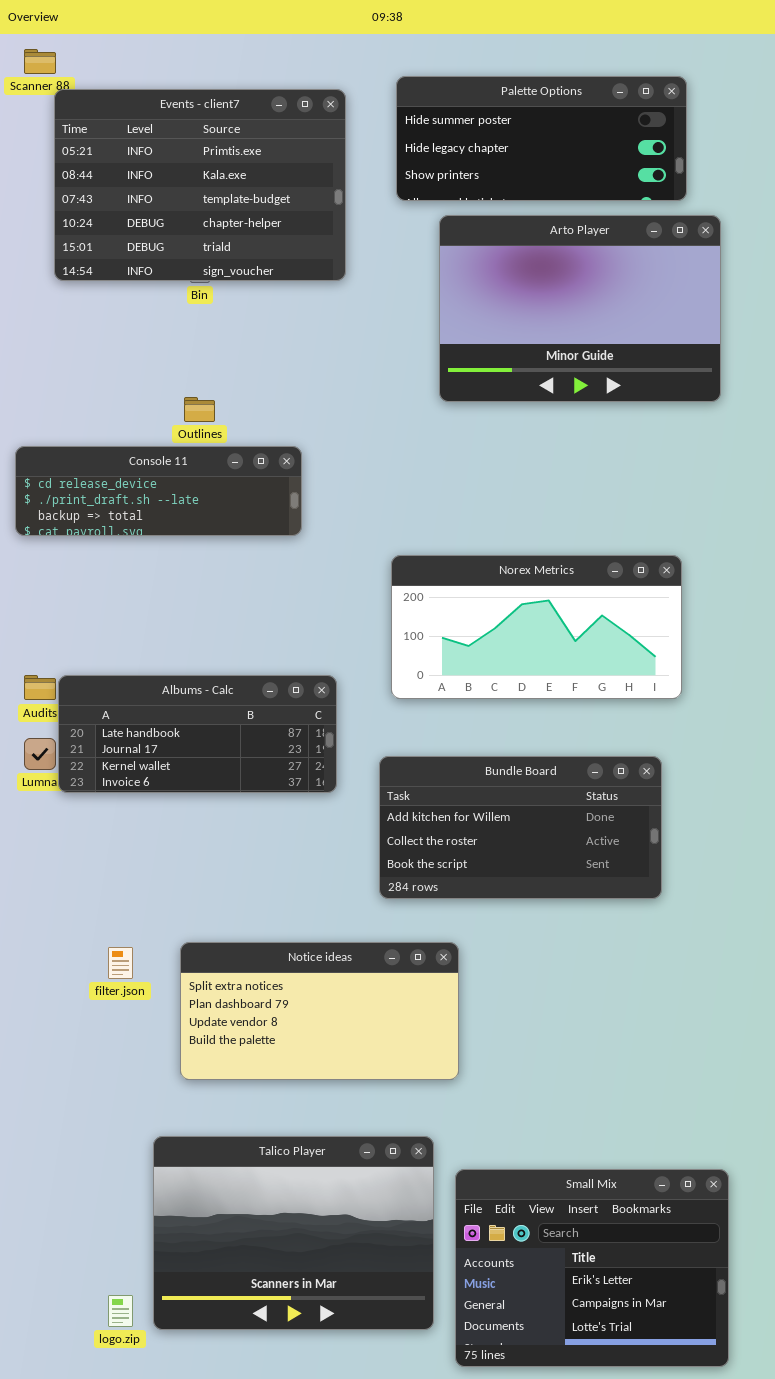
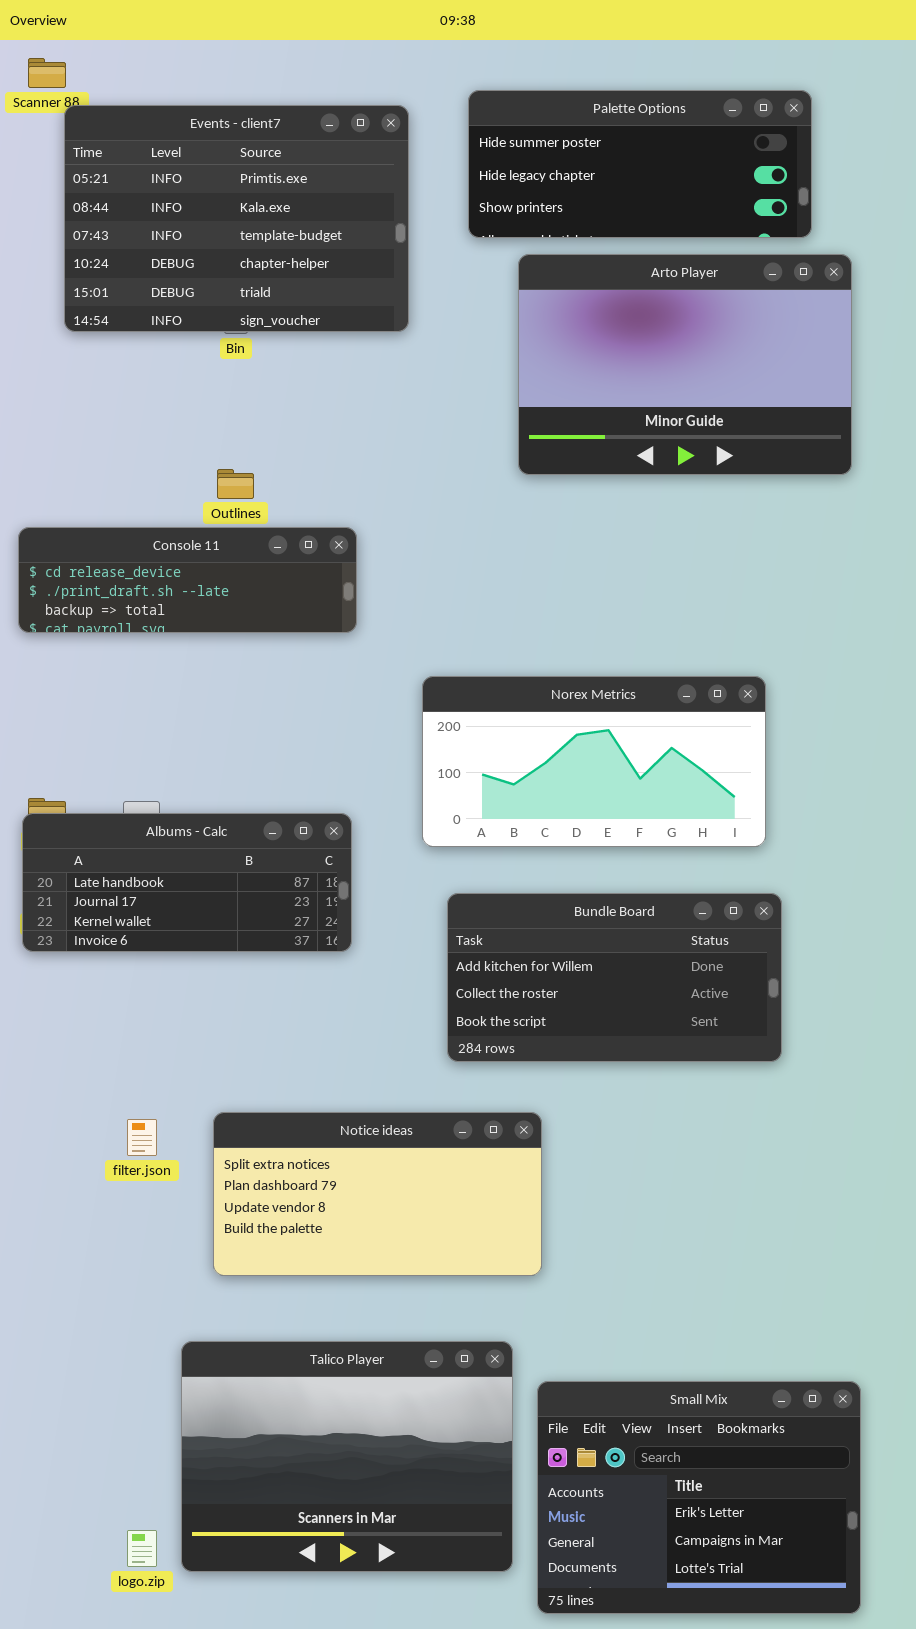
Norex Metrics: [391,555,682,699] -> [422,676,766,847], moved
Albums - Calc: [58,675,337,793] -> [22,813,352,952], moved

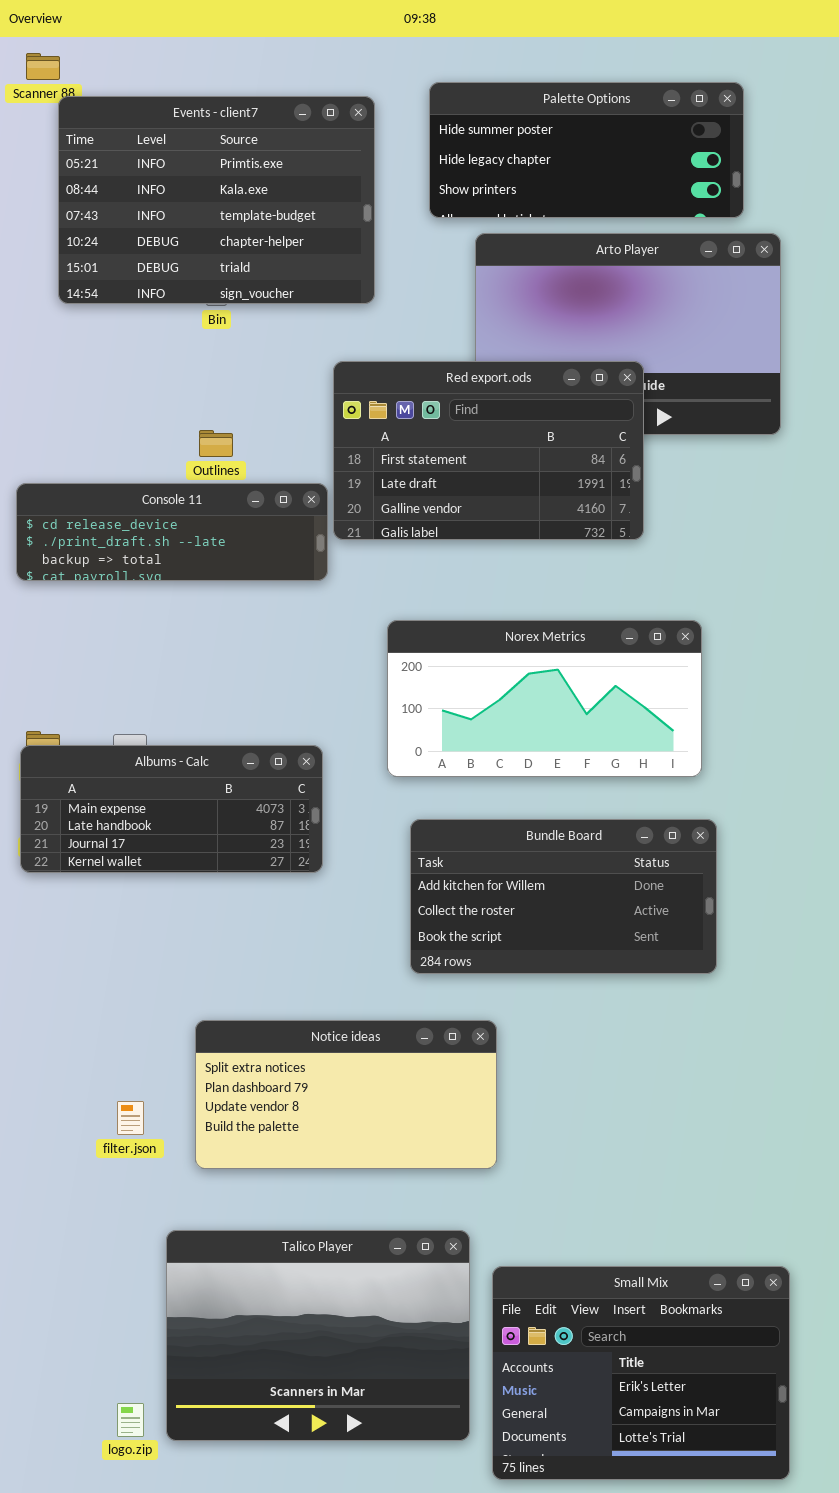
Red export.ods: none -> [333,361,644,540], opened
Albums - Calc: [22,813,352,952] -> [20,745,323,873], scrolled up 1 row
filter.json: [127,1119,157,1156] -> [117,1101,144,1135], moved

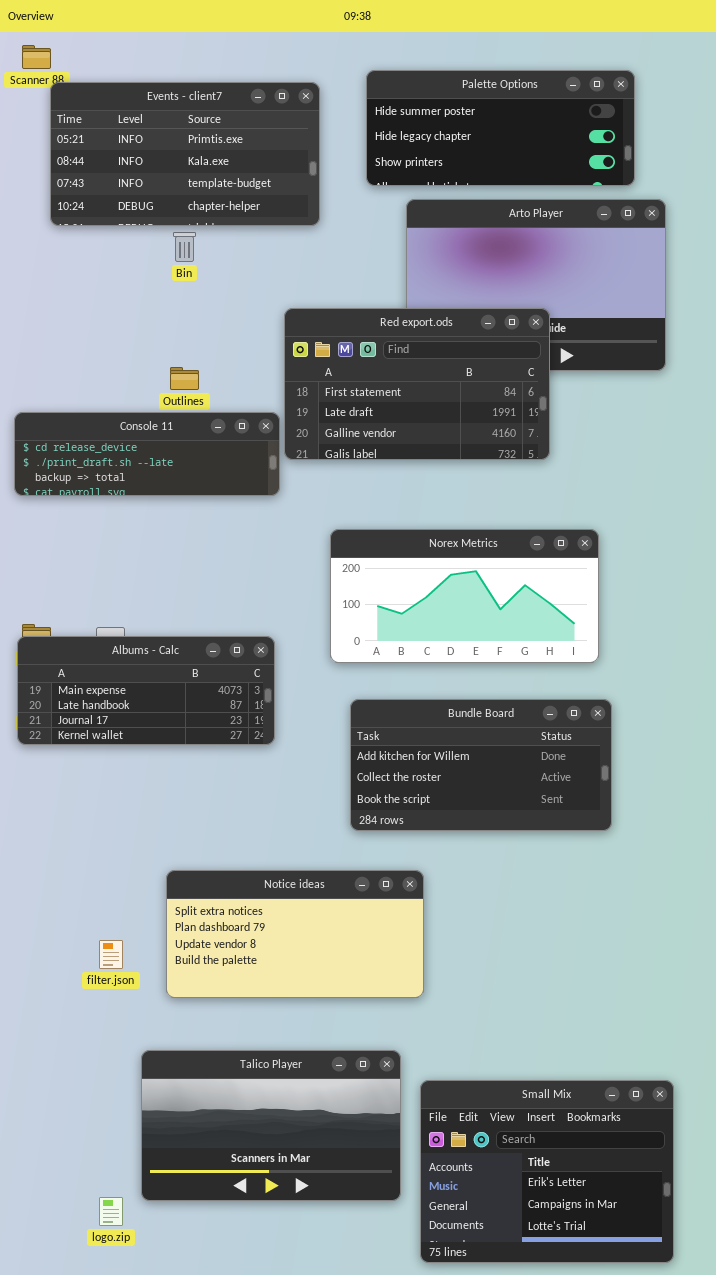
Events - client7: [58,96,375,304] -> [50,82,320,226], resized
Talico Player: [166,1230,470,1441] -> [141,1050,401,1201], resized

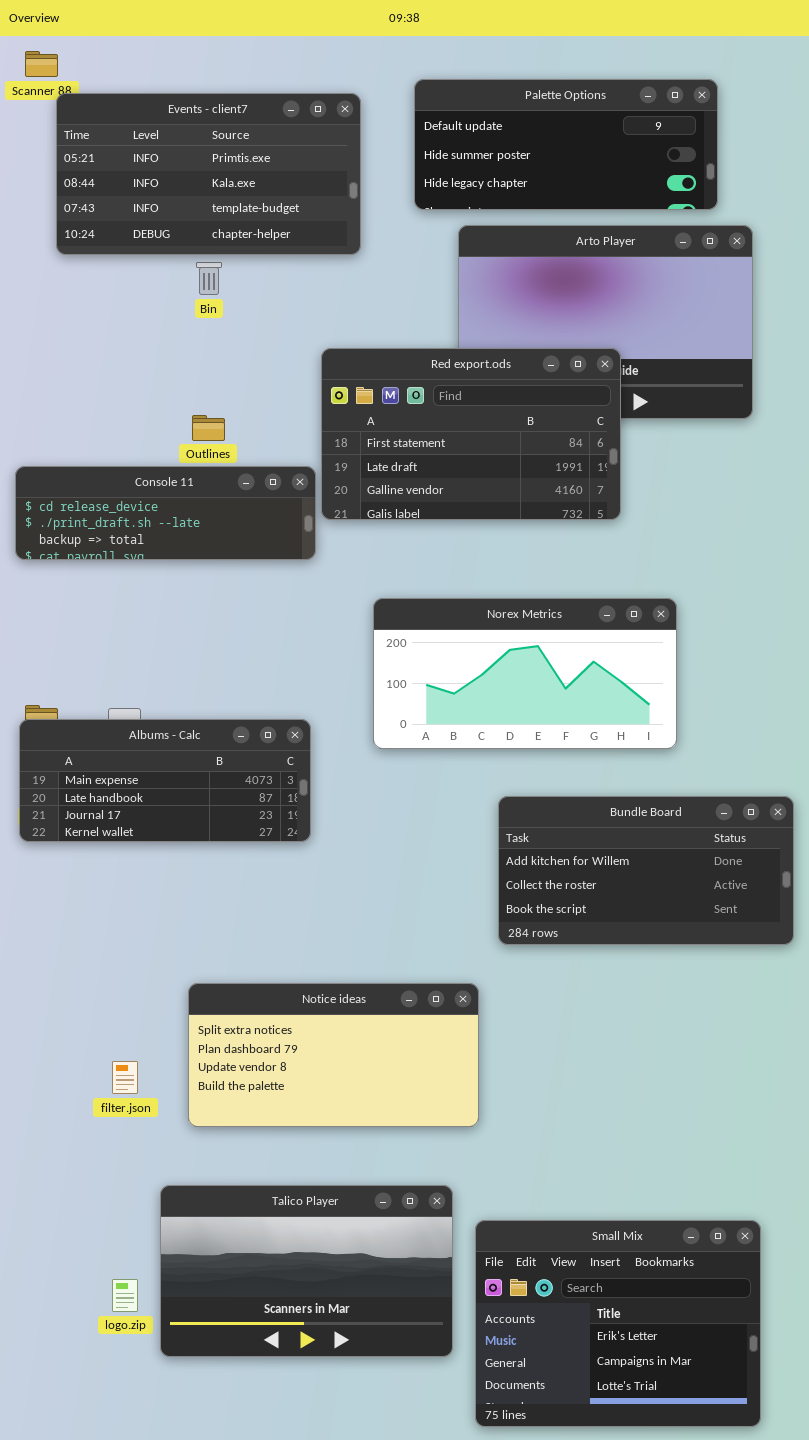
Palette Options: [366,70,635,186] -> [414,79,718,210], scrolled up 1 row
Bundle Board: [350,699,612,831] -> [498,796,794,945], moved
logo.zip: [99,1197,123,1226] -> [112,1279,138,1312], moved

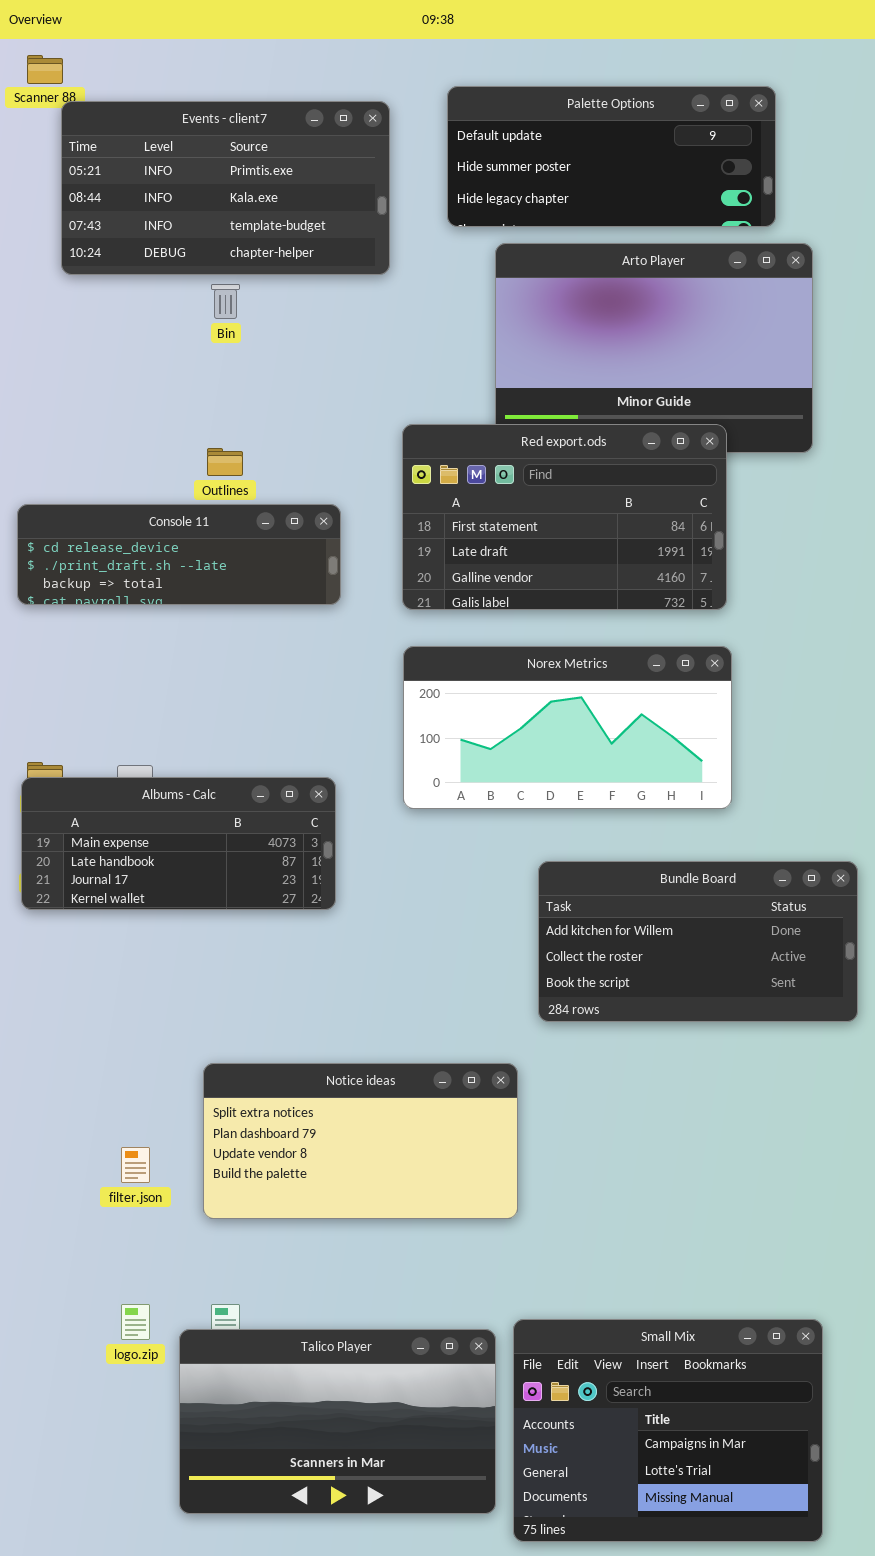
Red export.ods: [321,348,621,520] -> [402,424,727,610], moved
Talico Player: [160,1185,453,1357] -> [179,1329,496,1514], moved
Small Mix: [475,1220,761,1427] -> [513,1319,823,1542], scrolled down 1 row
logo.zip: [112,1279,138,1312] -> [121,1304,150,1340], moved

